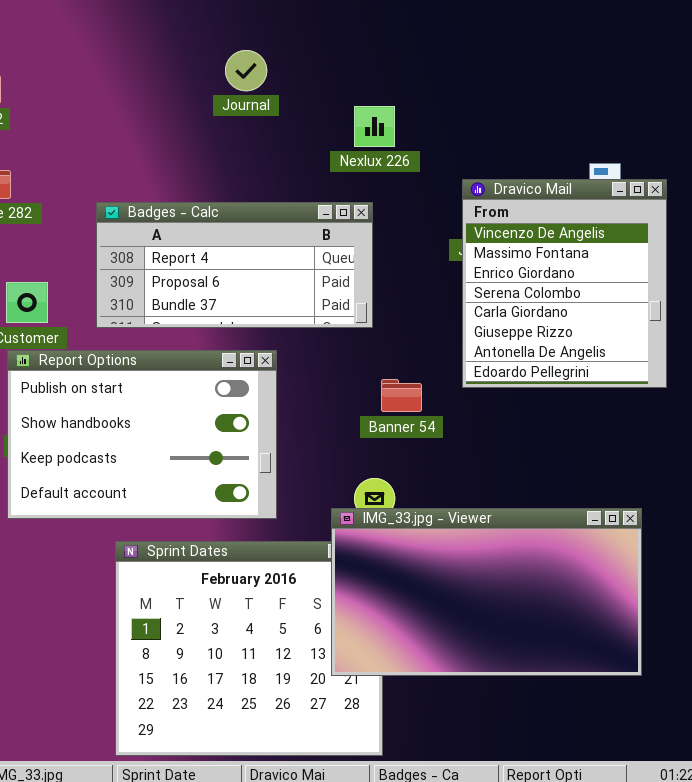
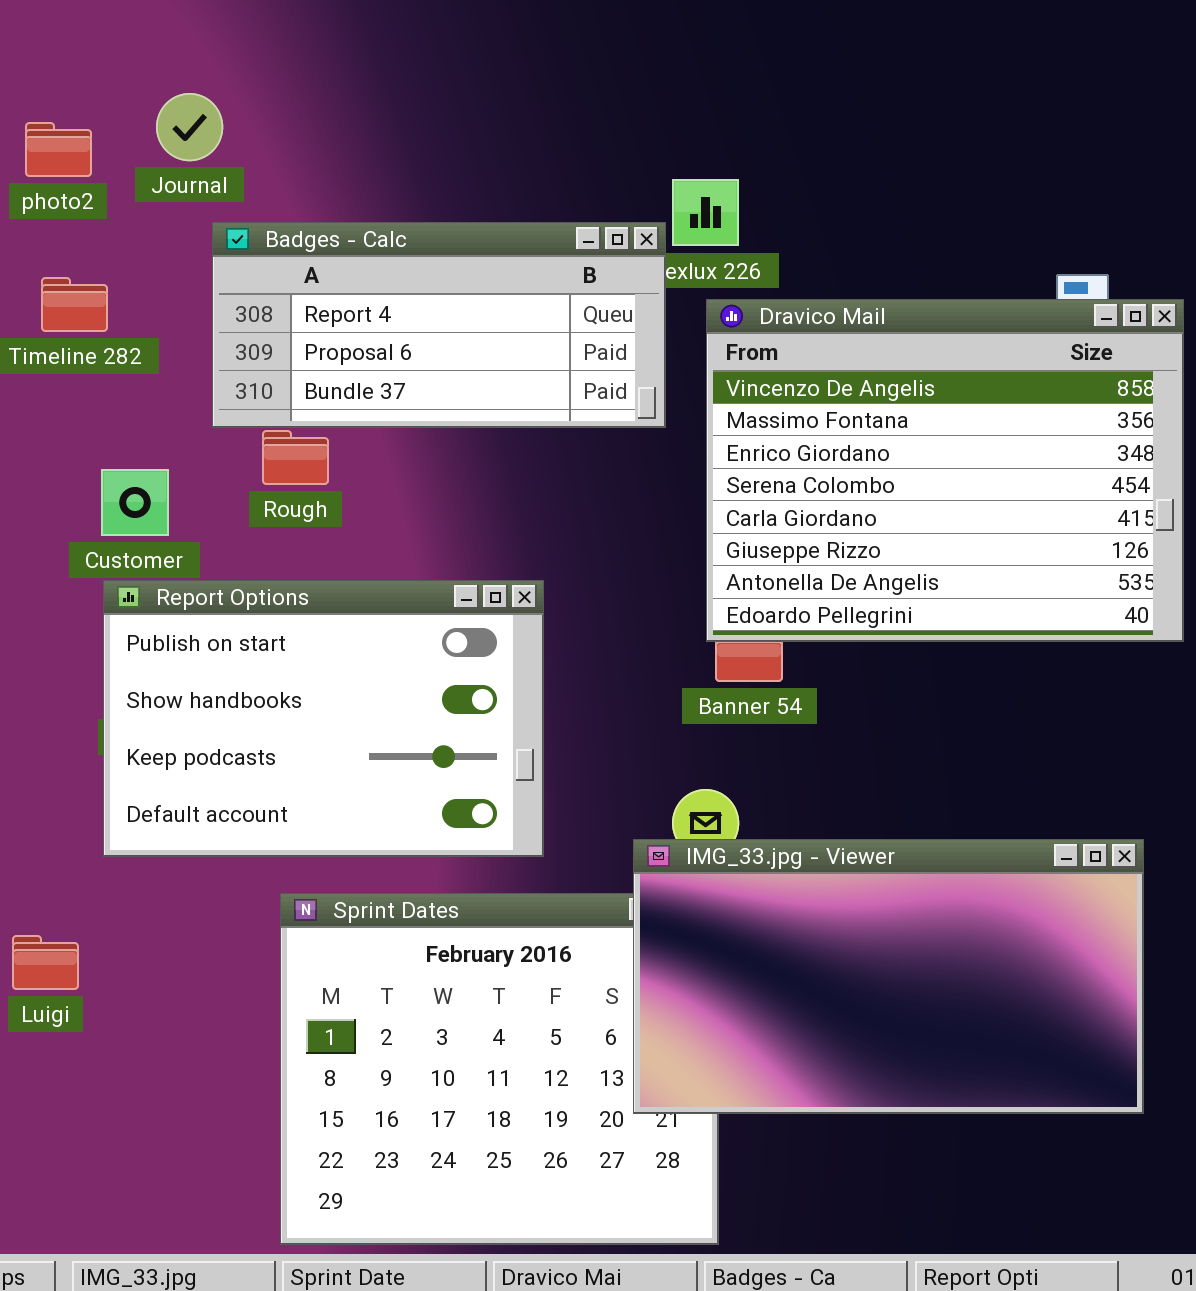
Journal: [225,50,267,91] -> [156,93,223,161], moved
Dravico Mail: [462,179,667,388] -> [706,299,1184,642], resized
Badges - Calc: [96,202,373,328] -> [212,222,666,428], moved

